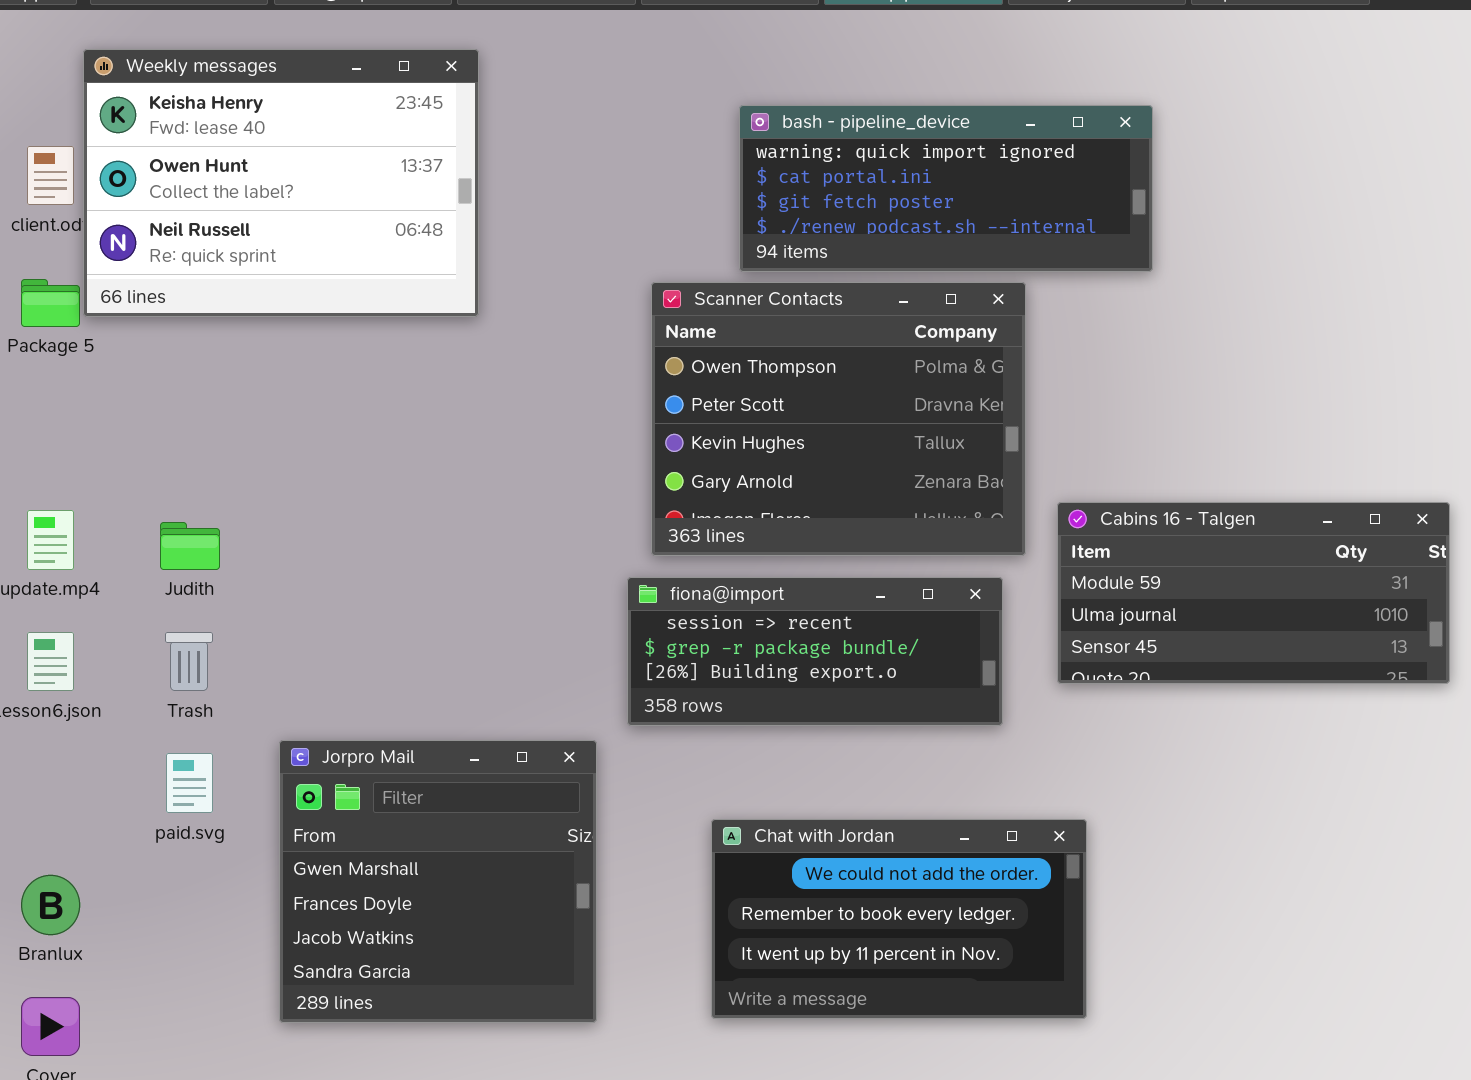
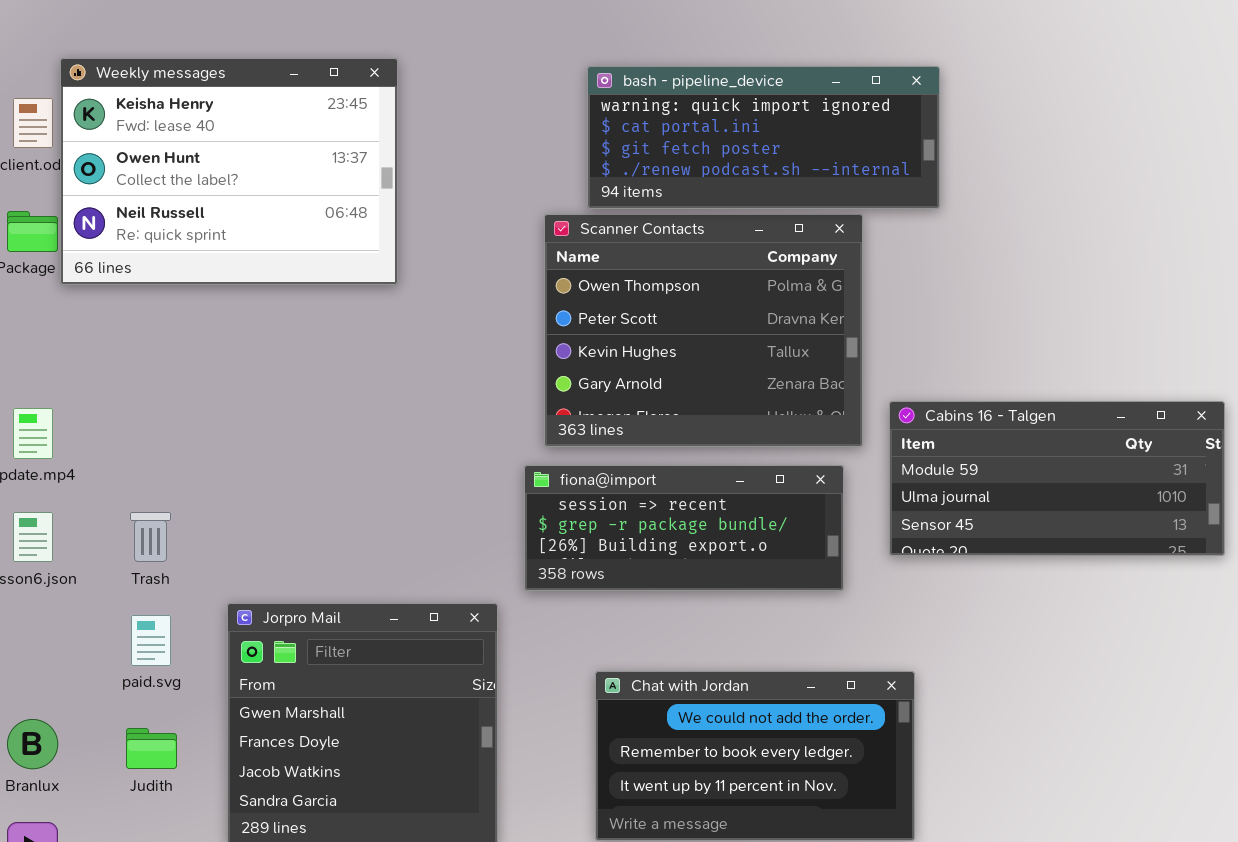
Weekly messages: [83,49,479,317] -> [60,58,398,285], moved
bash - pipeline_device: [739,105,1153,272] -> [587,66,940,209], moved
Judith: [160,522,220,570] -> [126,728,177,769], moved

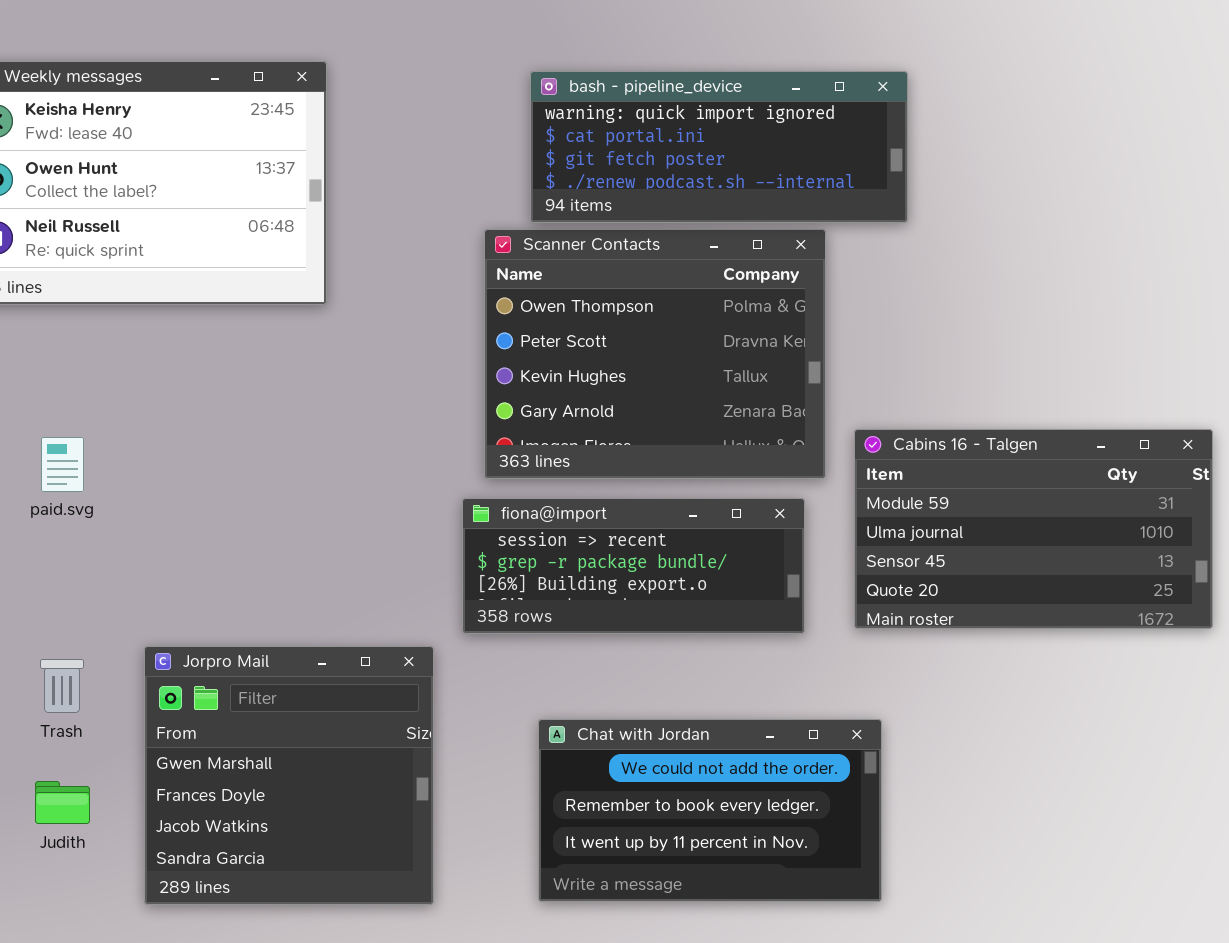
Cabins 16 - Talgen: [889,401,1225,556] -> [854,429,1213,629], resized
Trash: [130,512,171,562] -> [40,659,84,713], moved
paid.svg: [131,615,171,666] -> [41,437,84,492], moved

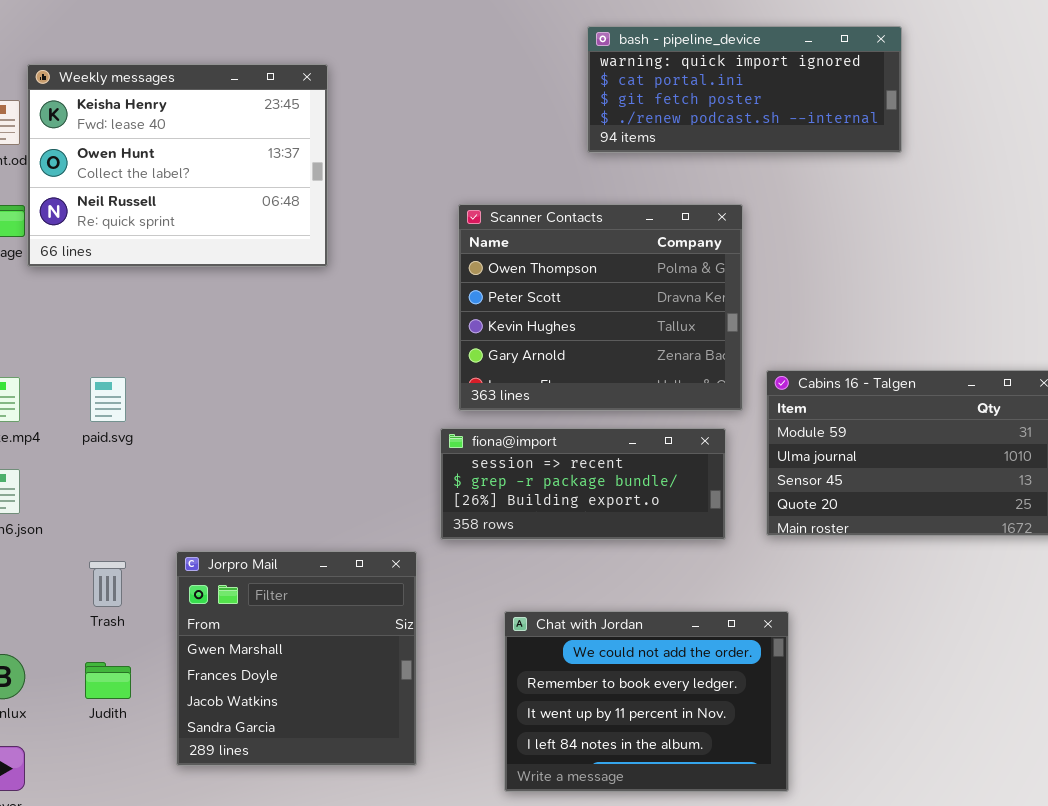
bash - pipeline_device: [530,71,908,223] -> [587,26,902,153], moved
Chat with Jordan: [538,719,882,902] -> [504,611,789,792], resized

